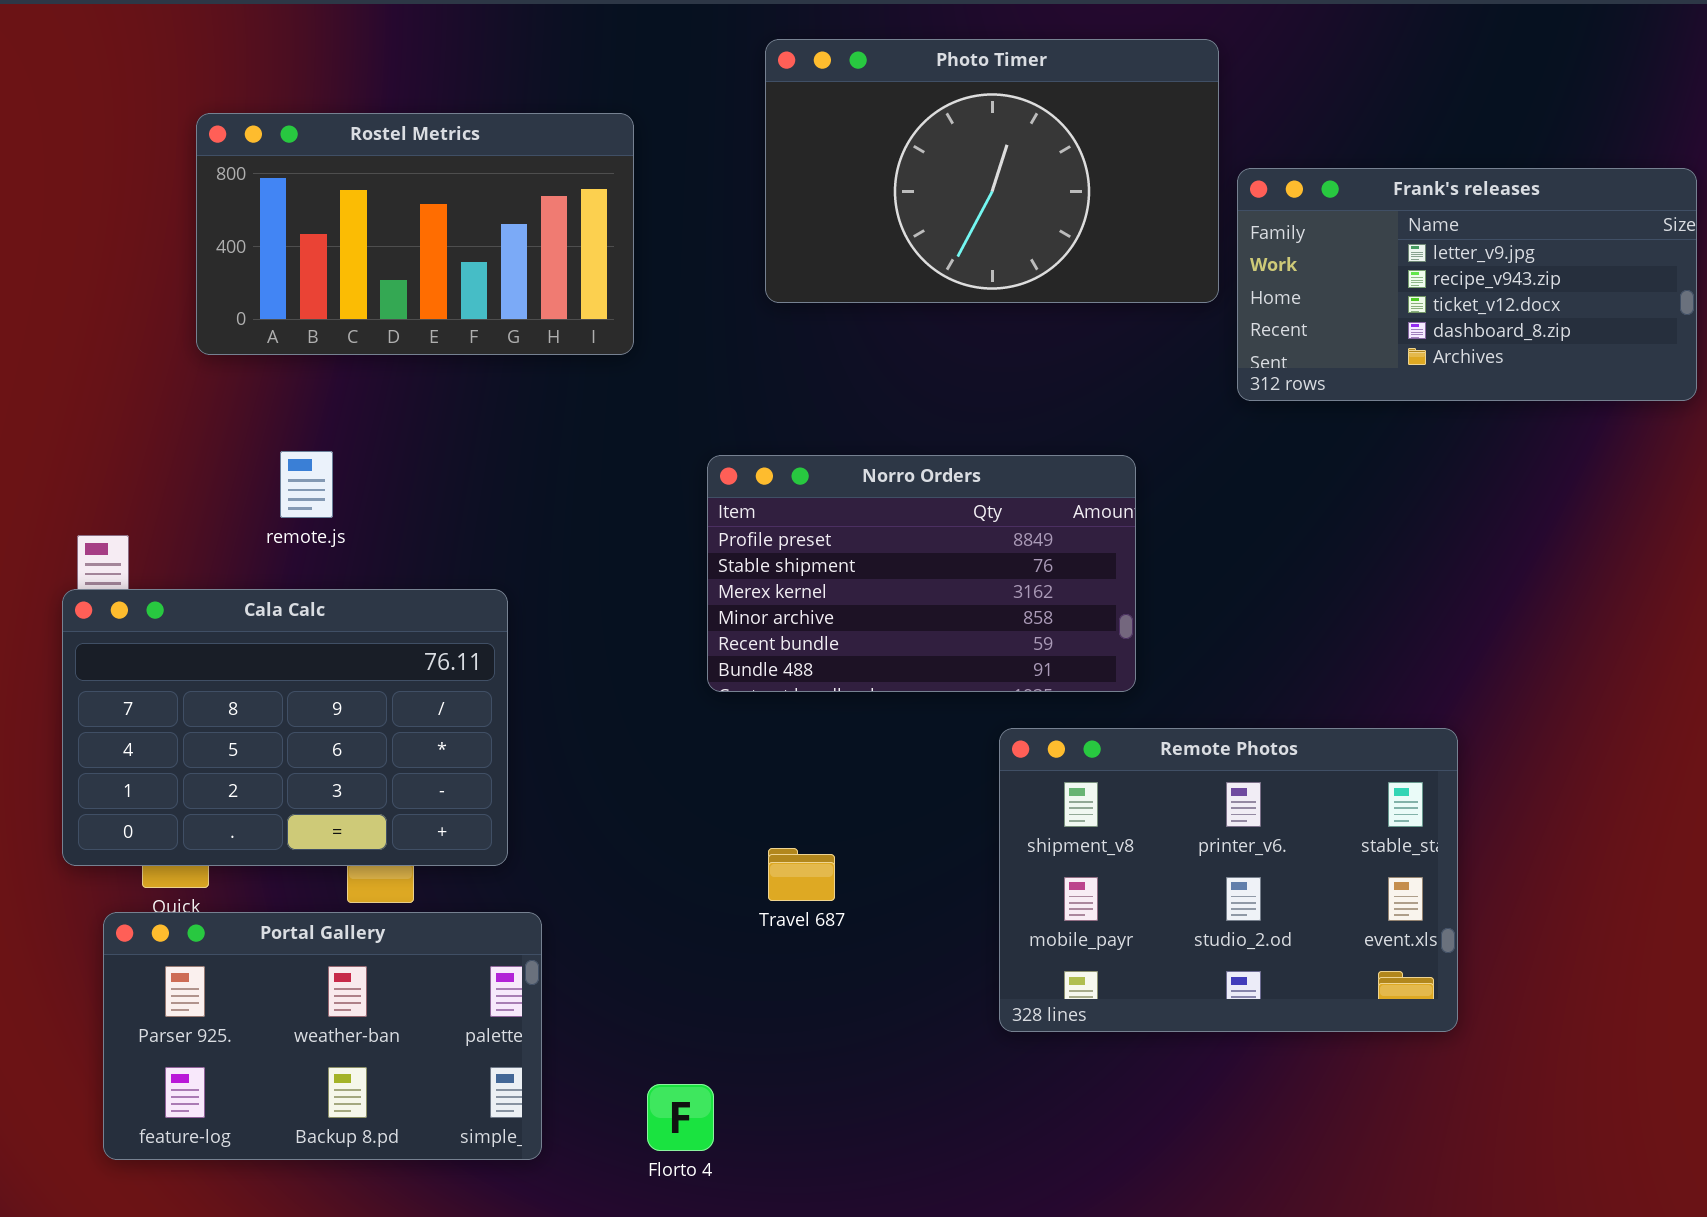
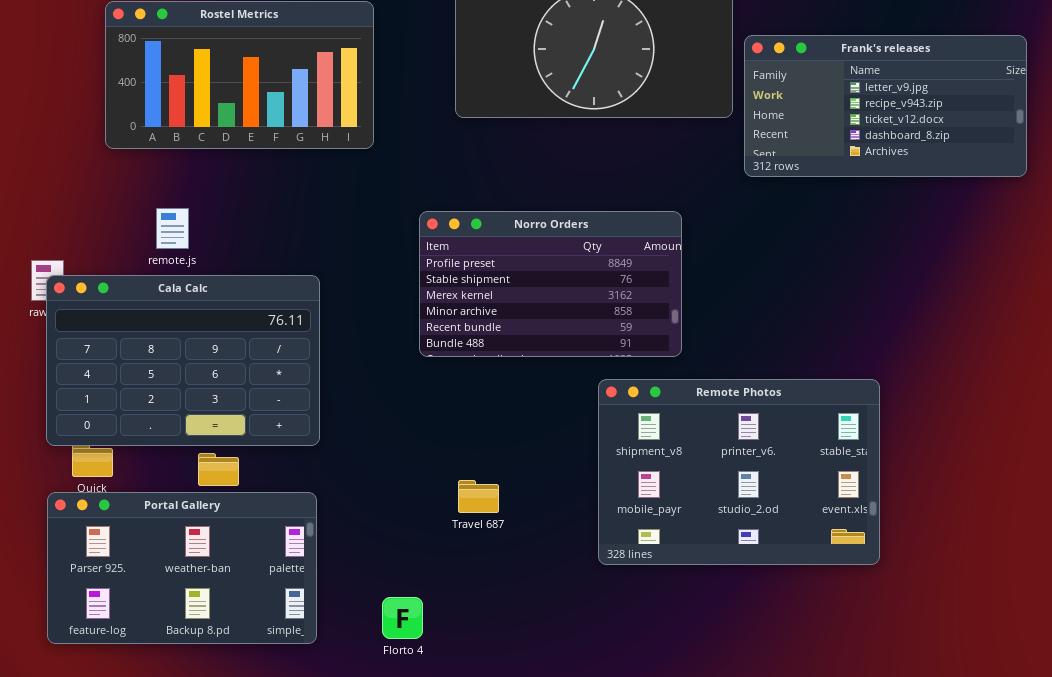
Cala Calc: [62,589,508,866] -> [46,275,320,446], moved
Travel 687: [768,848,835,901] -> [458,480,499,513], moved

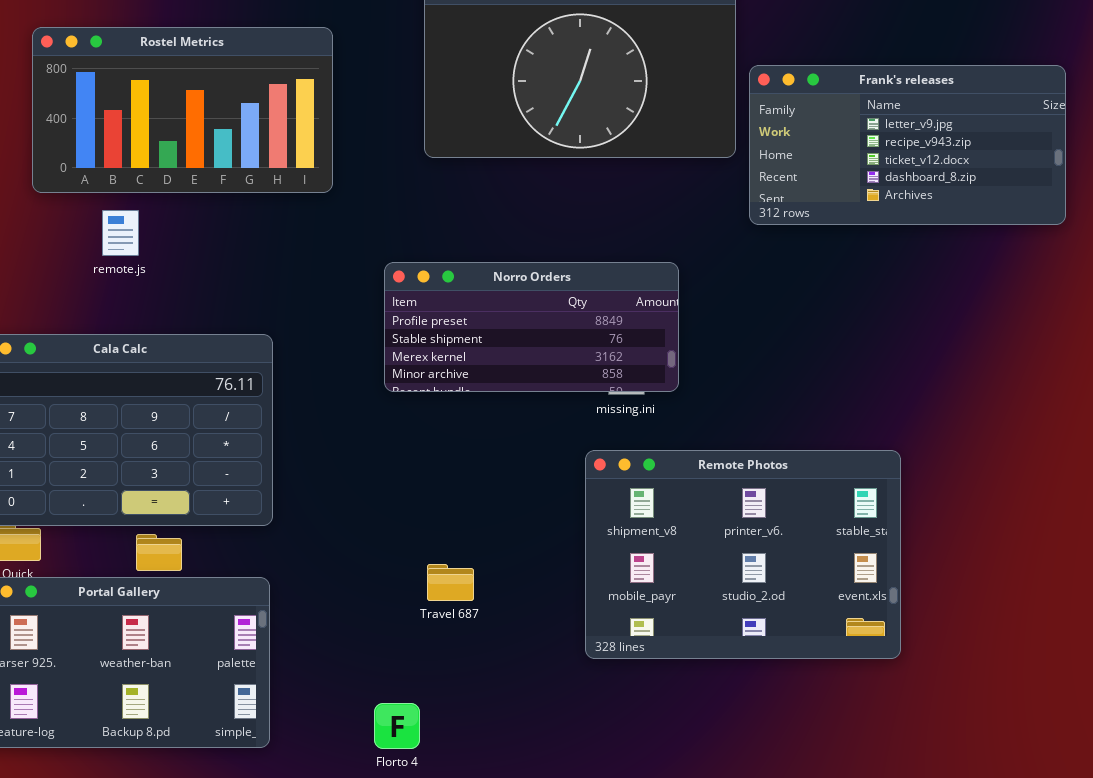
remote.js: [156,208,189,249] -> [102,210,139,256], moved
Norro Orders: [419,211,682,357] -> [384,262,679,392], resized
Florto 4: [382,597,423,639] -> [374,703,420,749], moved

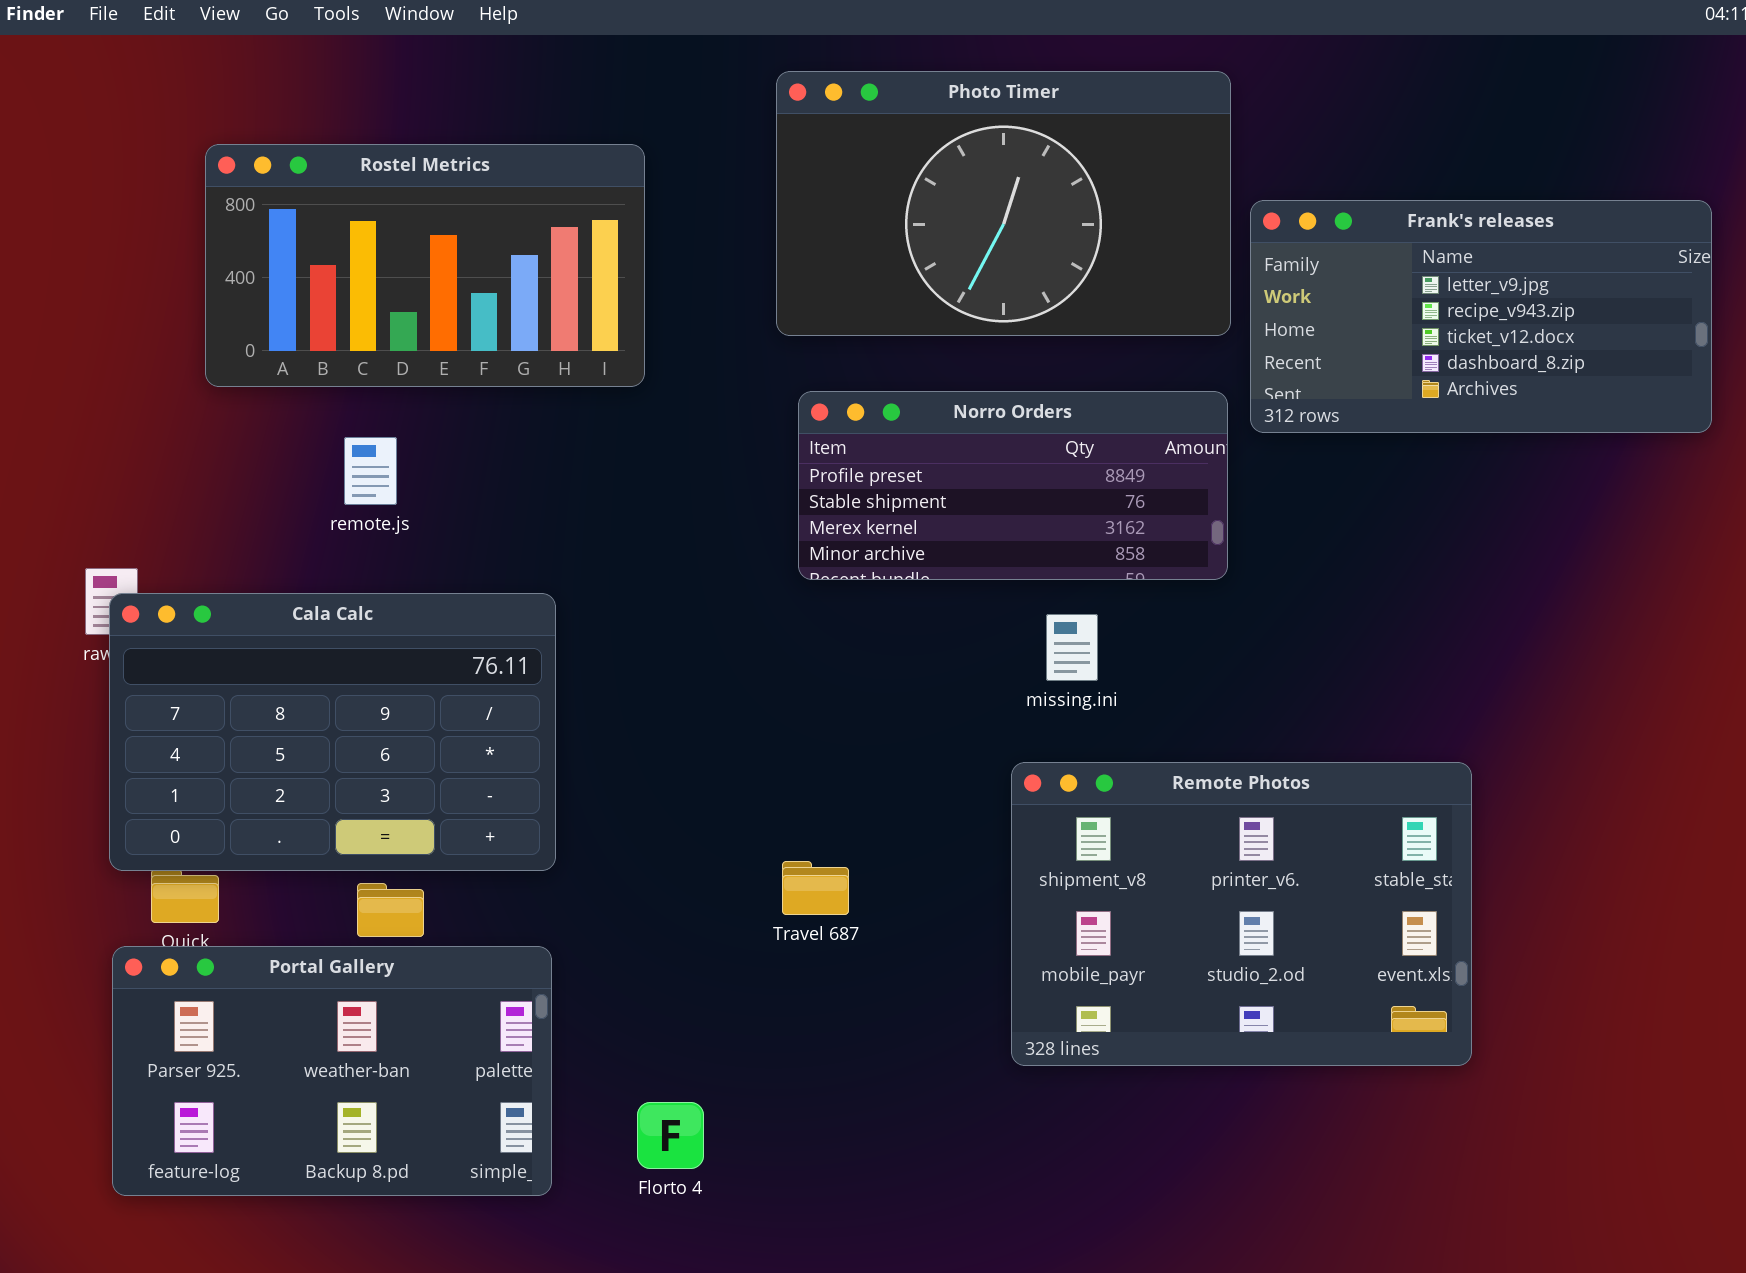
remote.js: [102,210,139,256] -> [344,437,397,505], moved
Norro Orders: [384,262,679,392] -> [798,391,1228,580], moved
Travel 687: [427,564,474,601] -> [782,861,849,915], moved
Florto 4: [374,703,420,749] -> [637,1102,704,1169], moved

